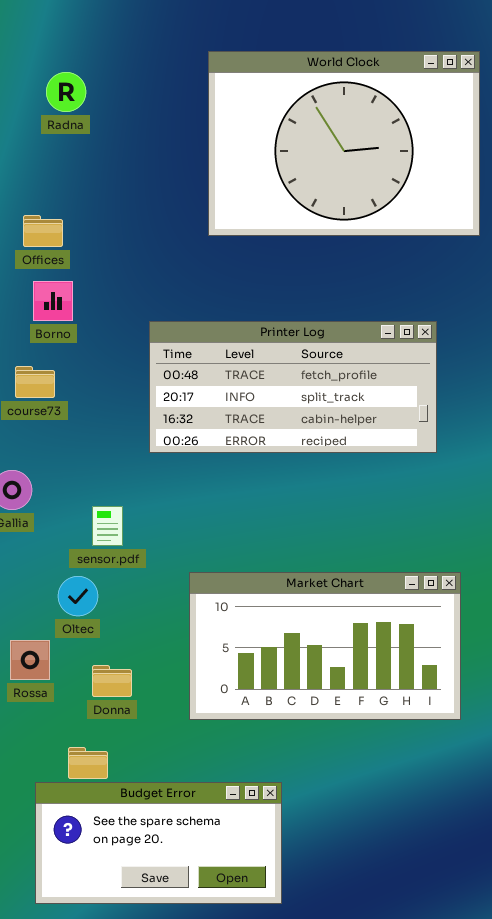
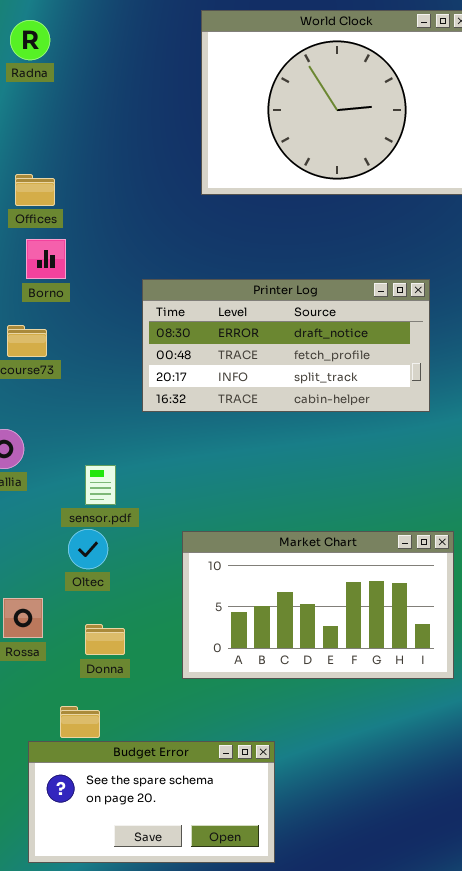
Radna: [46,72,86,112] -> [10,20,50,60], moved
Printer Log: [149,321,437,453] -> [142,279,430,412], scrolled up 1 row
Oltec: [58,576,98,616] -> [68,529,108,569], moved

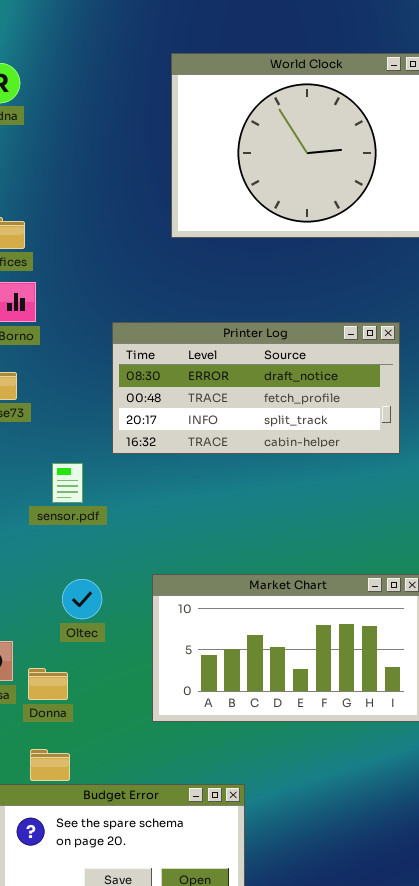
sensor.pdf: [85,465,116,505] -> [52,463,83,503], moved
Oltec: [68,529,108,569] -> [62,579,102,619], moved
Donna: [85,624,125,655] -> [28,668,68,700], moved

